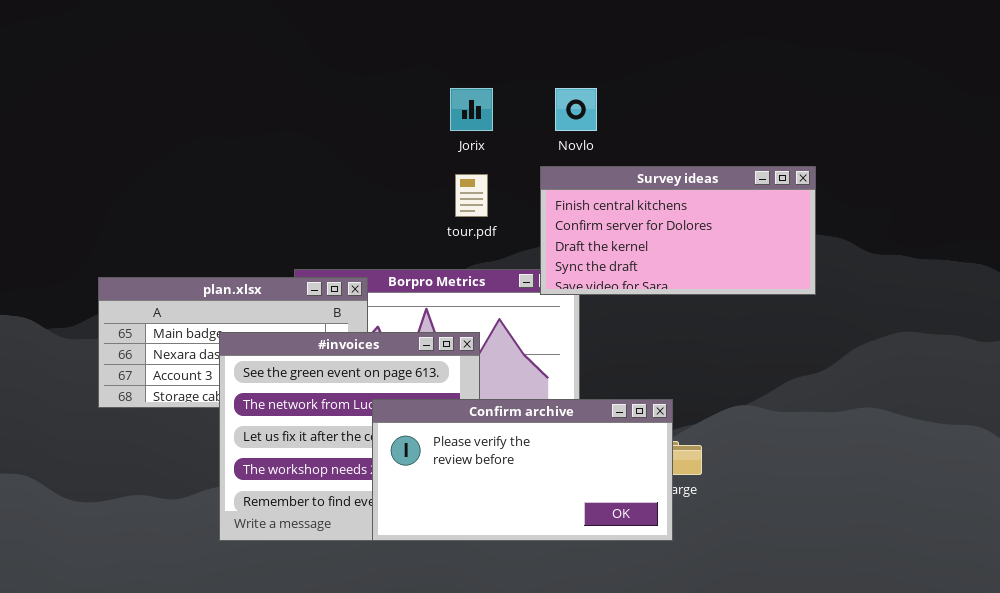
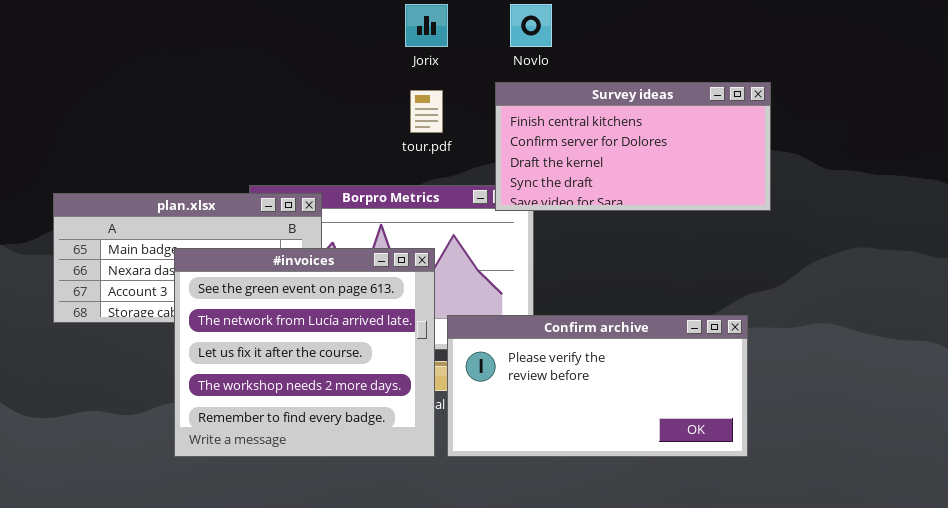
Confirm archive: [372,399,673,541] -> [447,315,748,457], moved

